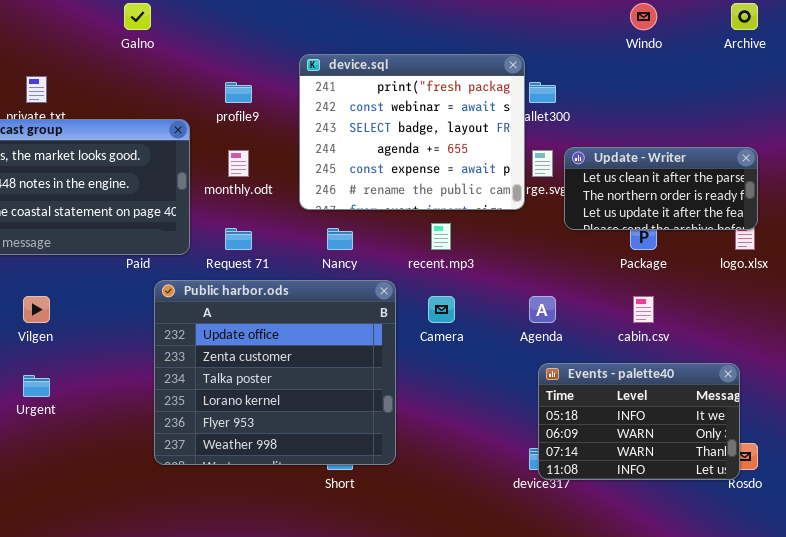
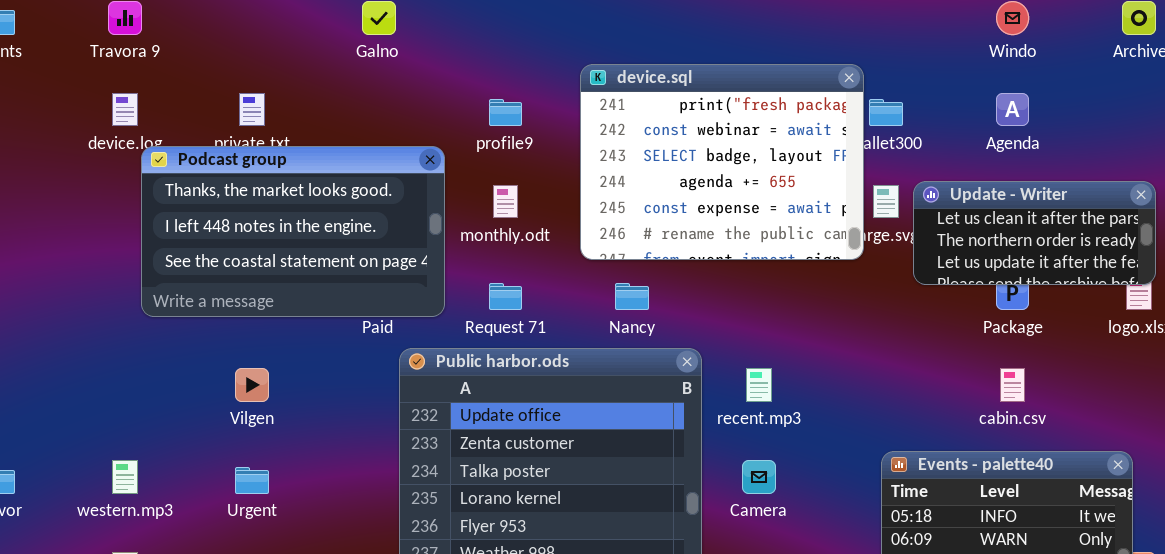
recent.mp3: [431,223,451,250] -> [746,368,772,402], moved
Camera: [428,296,455,323] -> [742,460,776,494], moved
Agenda: [529,296,556,323] -> [996,93,1029,126], moved

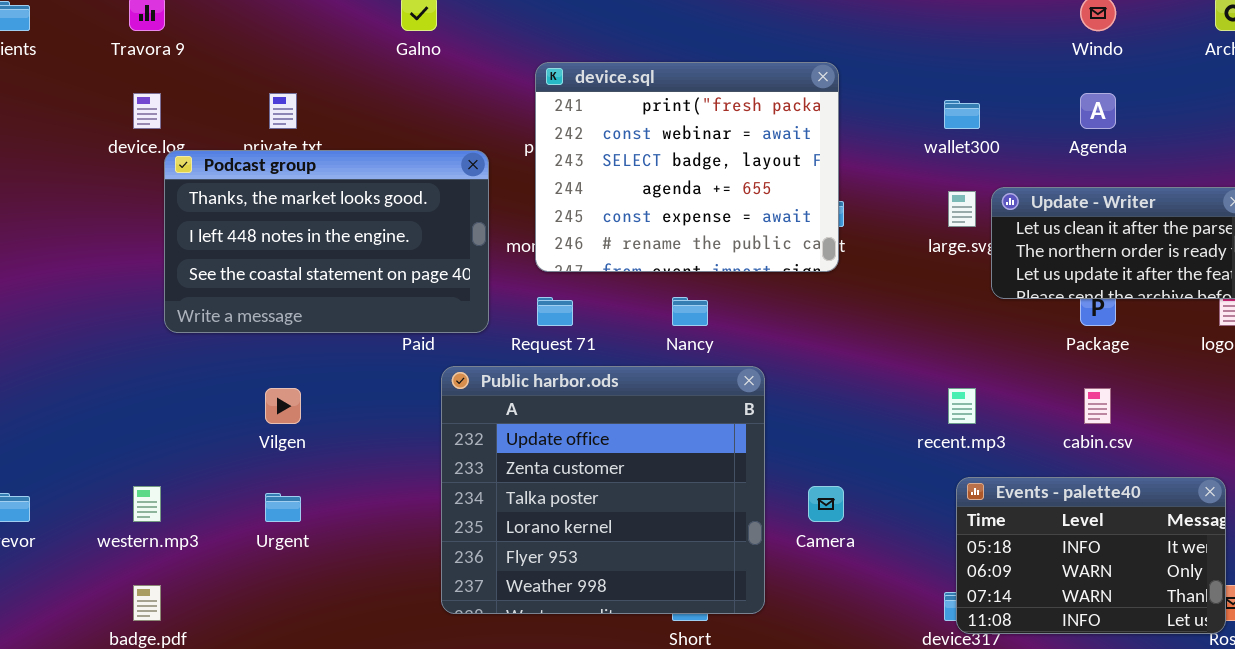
device.sql: [580,64,864,260] -> [535,62,839,272], moved
recent.mp3: [746,368,772,402] -> [948,388,976,424], moved

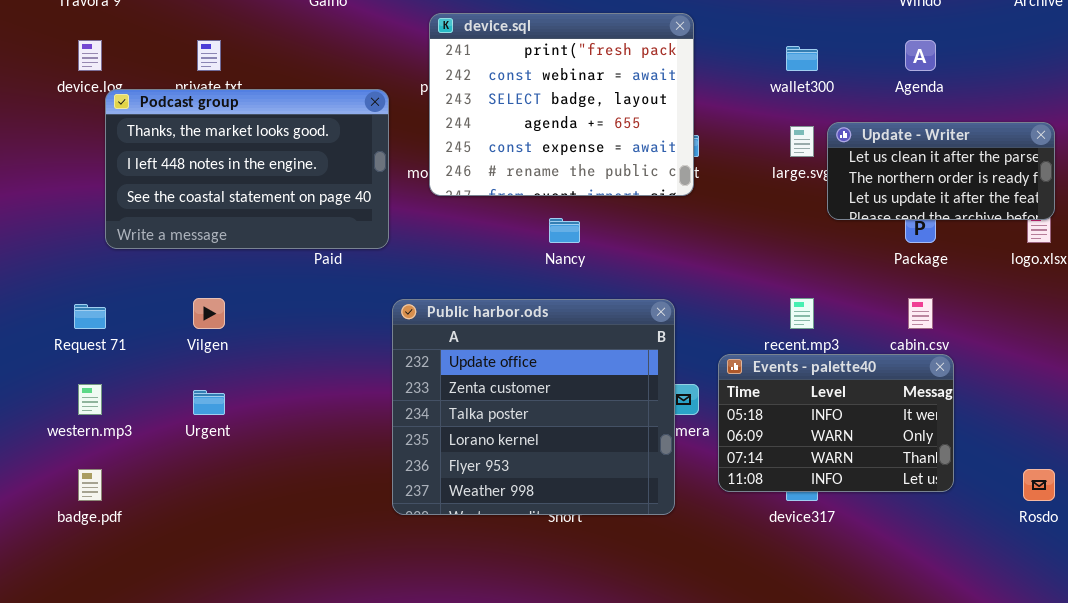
Request 71: [537,297,573,326] -> [74,304,106,329], moved
Public harbor.ods: [441,366,765,614] -> [392,299,675,515], moved
Events - palette40: [956,477,1226,634] -> [718,354,954,492], moved

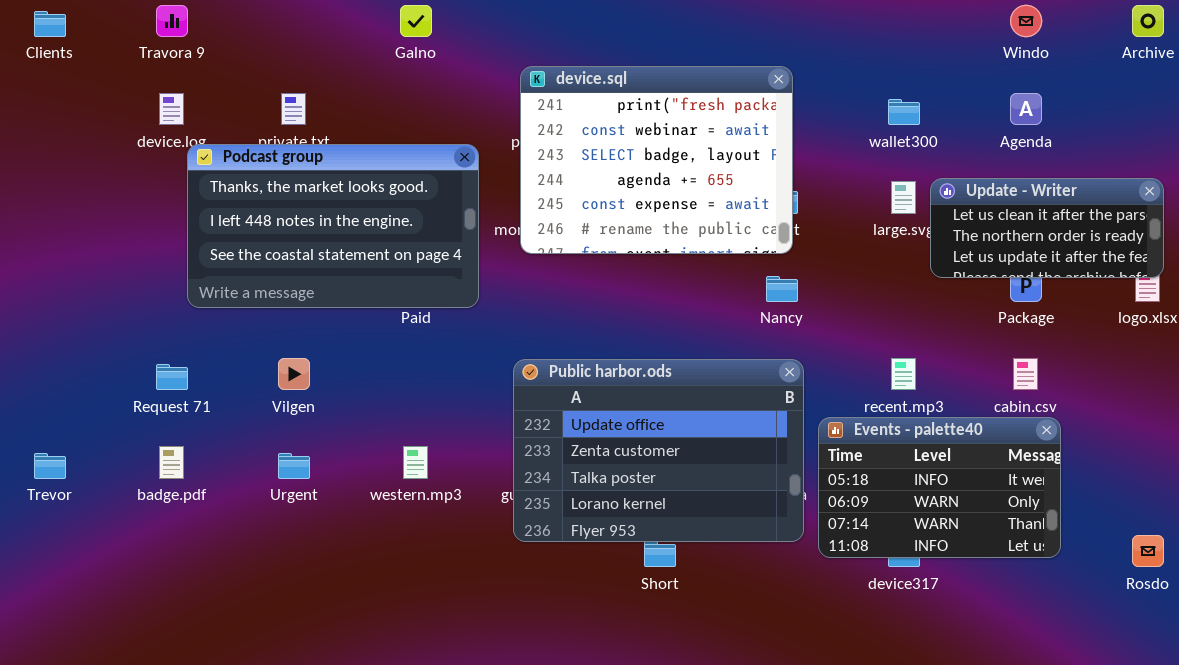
Nancy: [549,218,580,243] -> [766,276,798,302], moved
Public harbor.ods: [392,299,675,515] -> [513,359,804,542], moved, resized
western.mp3: [78,384,102,415] -> [403,446,428,479], moved
badge.pdf: [78,469,102,501] -> [159,446,184,479], moved

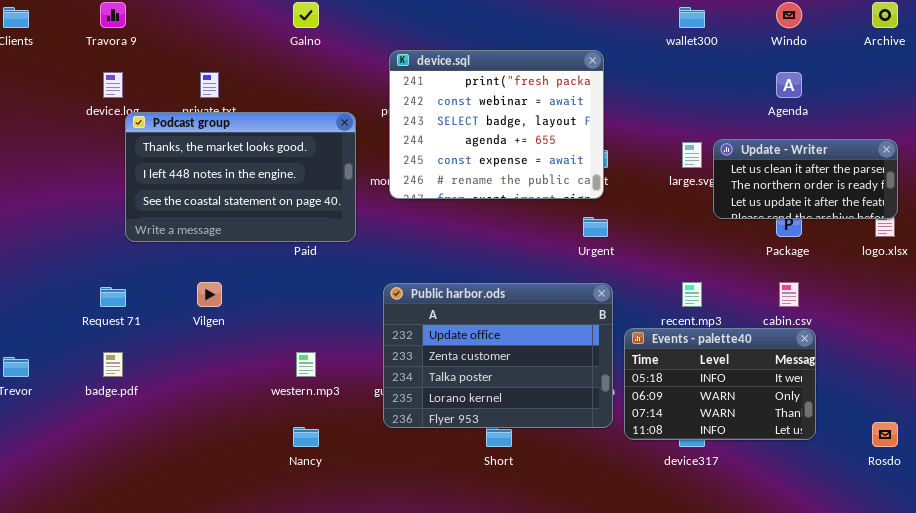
wallet300: [888,99,920,125] -> [679,7,705,28], moved
Nancy: [766,276,798,302] -> [293,427,319,447], moved
Urgent: [278,453,310,479] -> [583,217,608,237], moved

